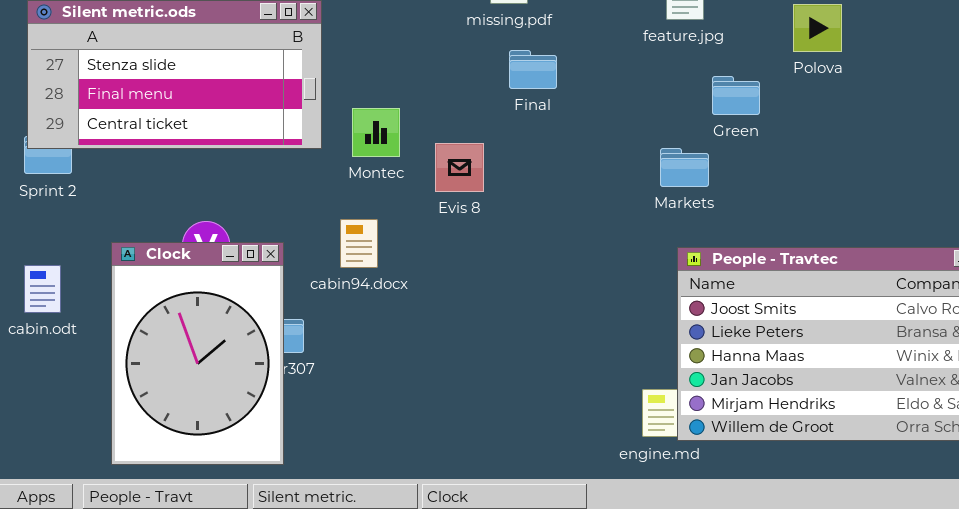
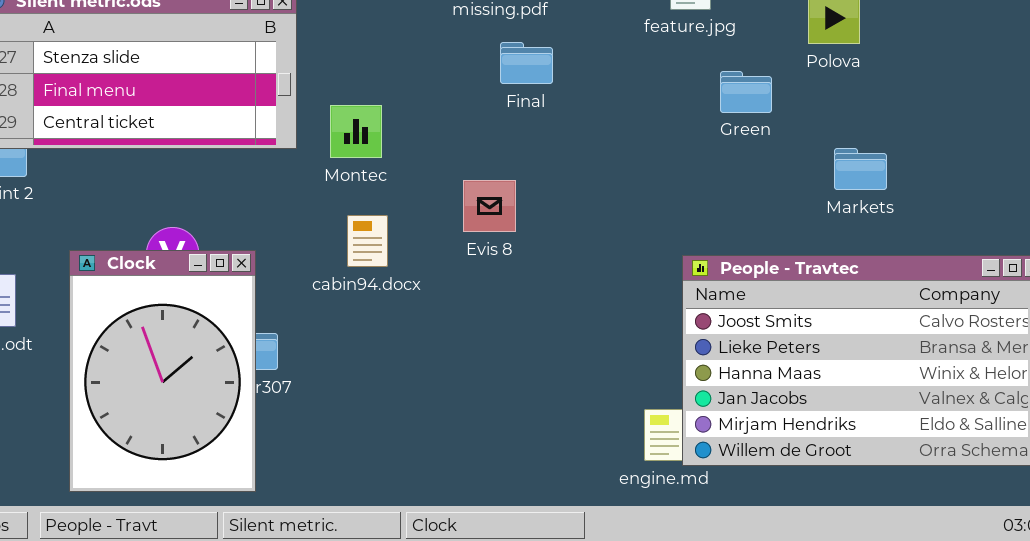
Evis 8: [435,143,484,192] -> [463,180,516,232], moved
Markets: [660,148,709,187] -> [834,148,887,190], moved
cabin94.docx: [340,219,378,268] -> [347,215,388,267], moved

